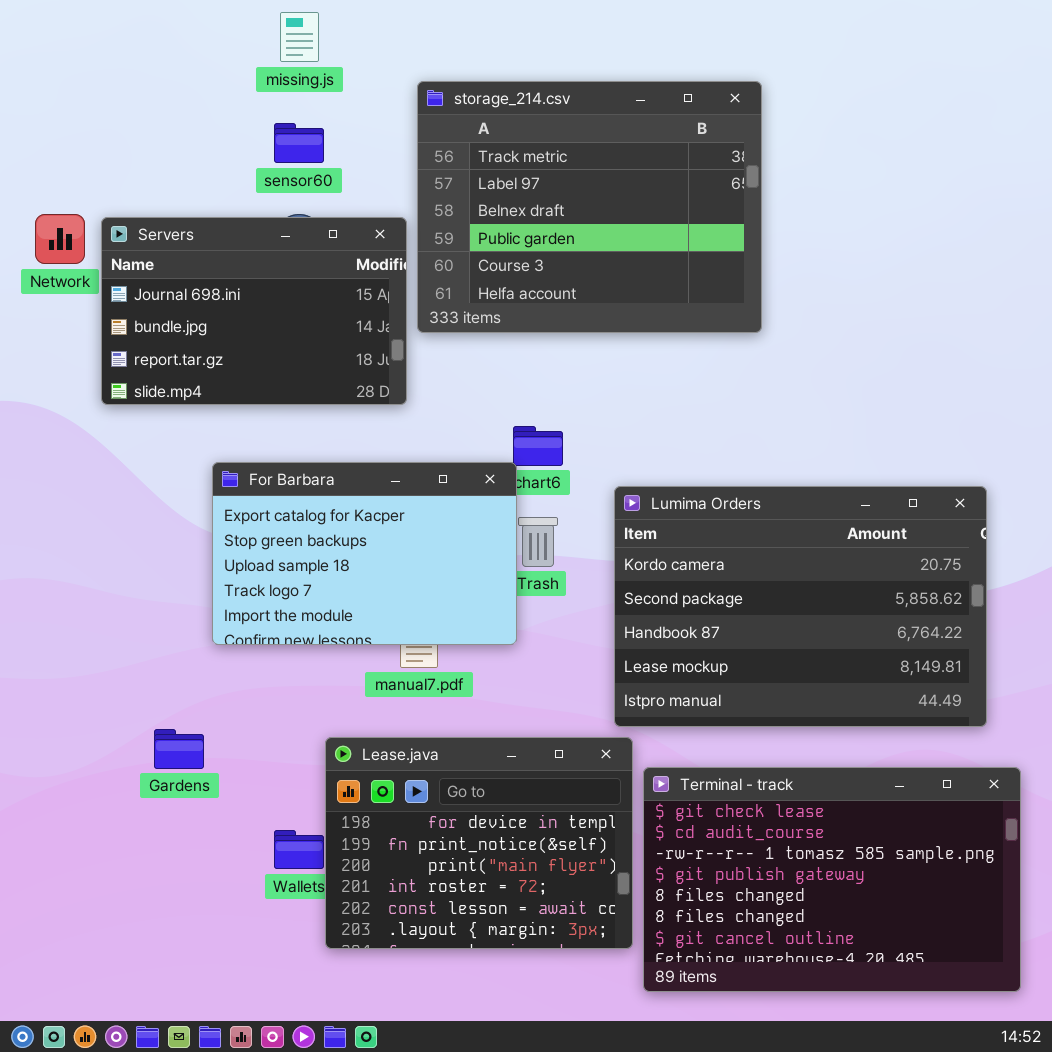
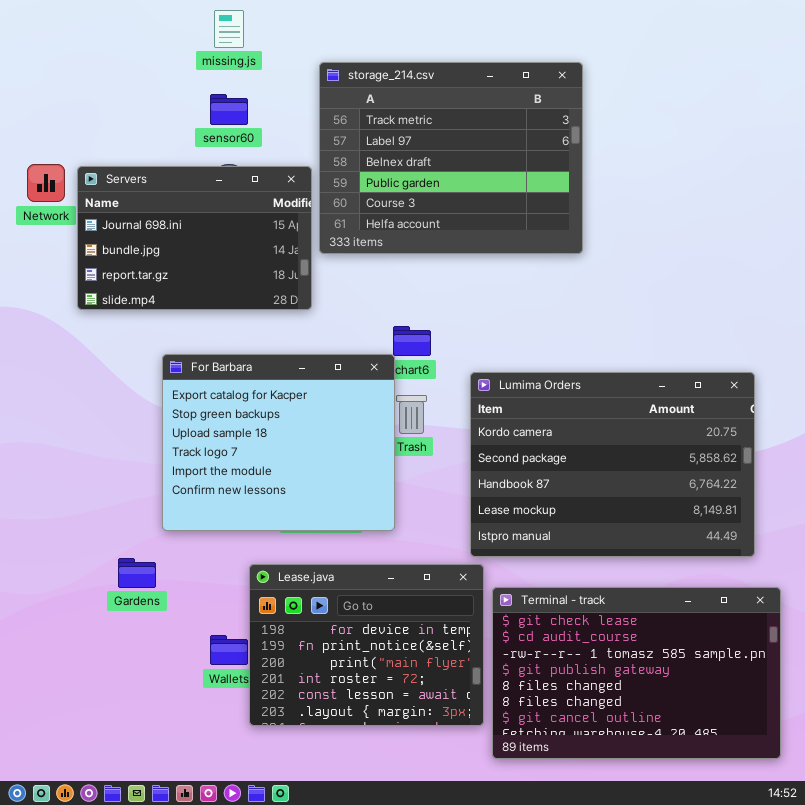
For Barbara: [212,462,517,645] -> [162,354,395,531], resized

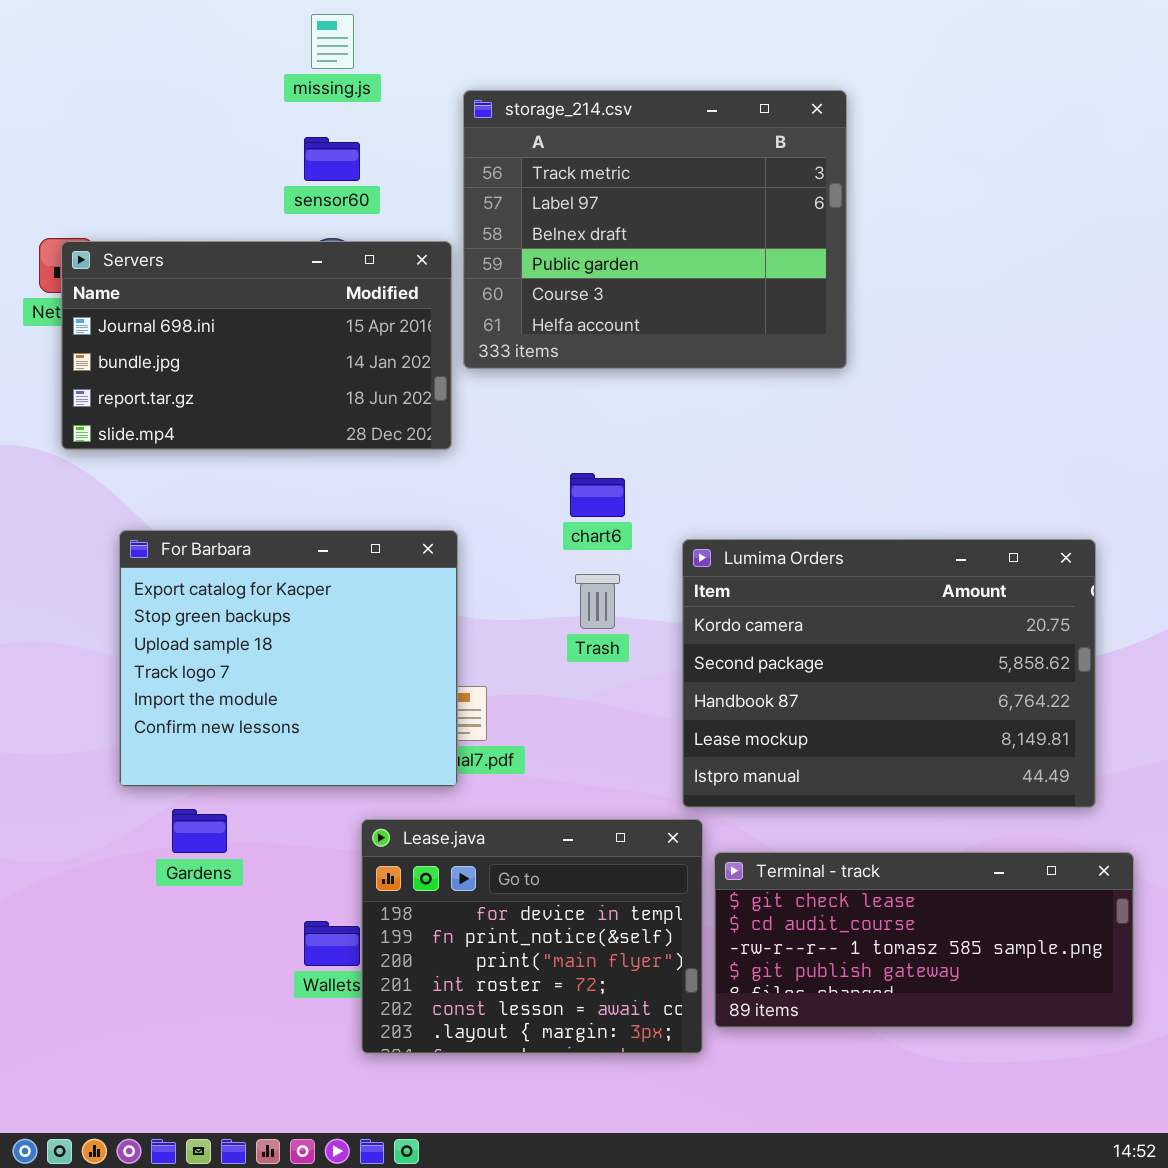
Servers: [77,166,312,310] -> [61,241,452,450], resized
For Barbara: [162,354,395,531] -> [119,530,458,787], moved
Terminal - track: [492,587,781,759] -> [714,852,1134,1028], resized

